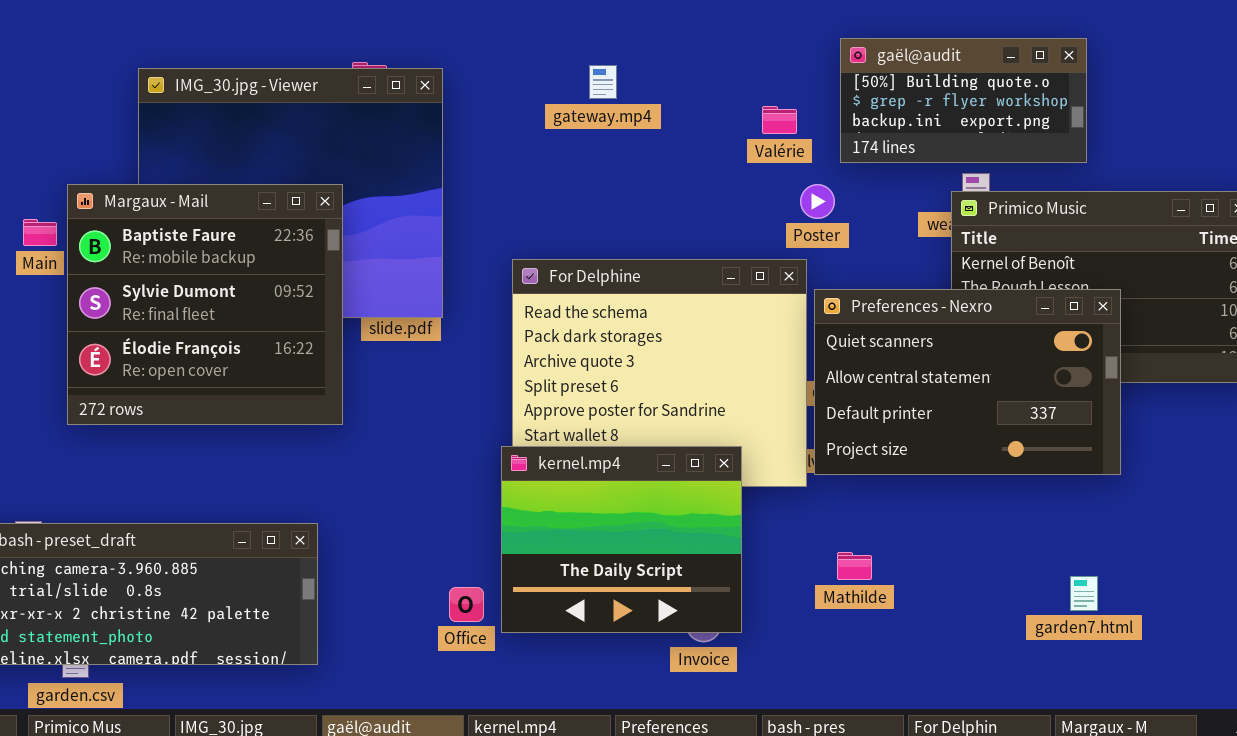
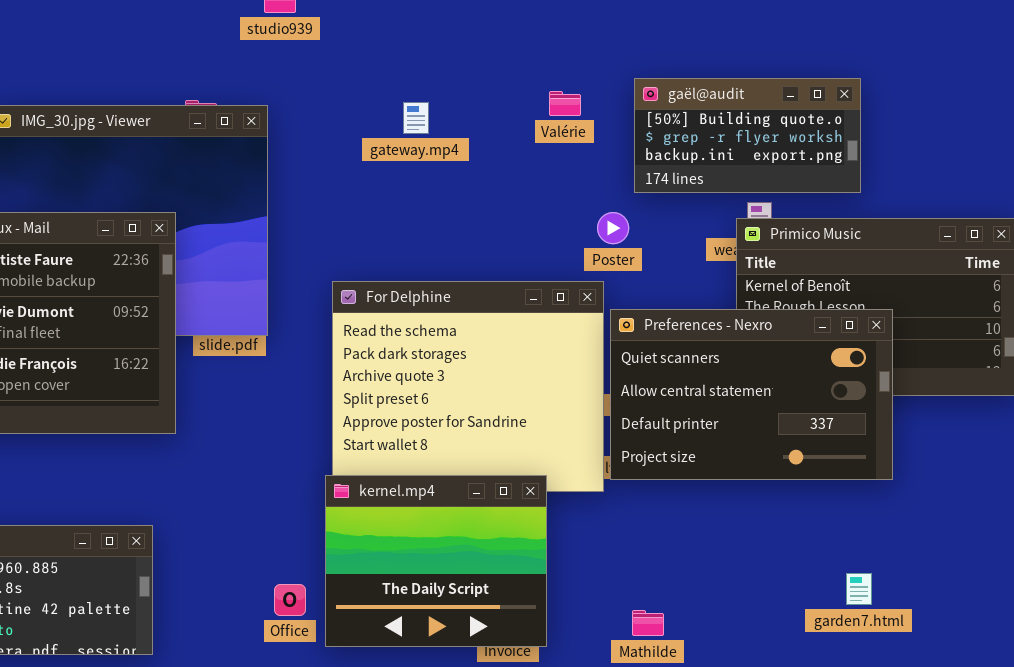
Valérie: [762,106,797,134] -> [549,91,581,116], moved
kernel.mp4: [501,446,742,633] -> [325,475,547,647], moved
Mathilde: [837,552,872,580] -> [632,610,664,636], moved

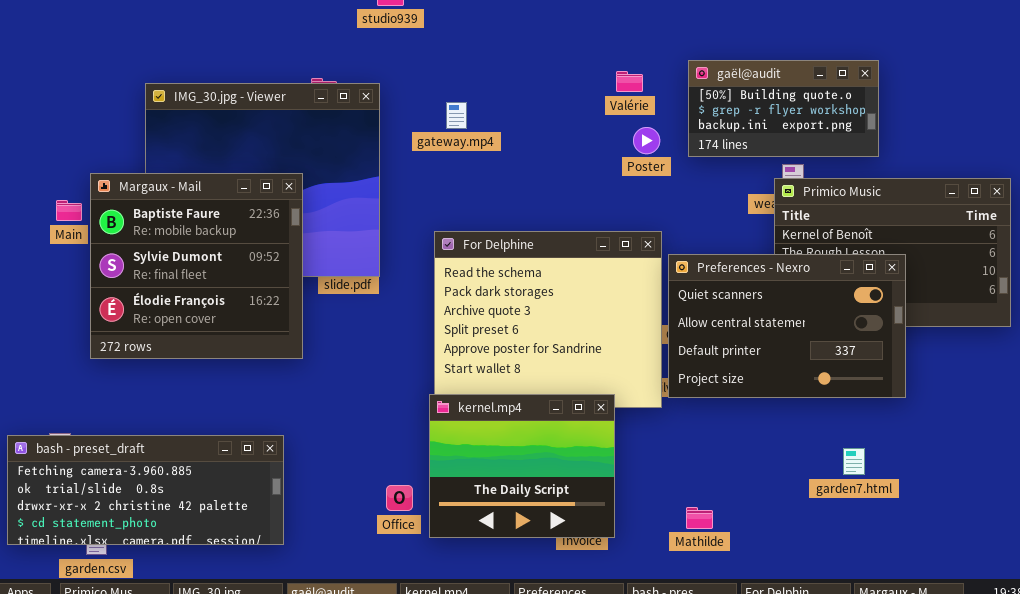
gateway.mp4: [403,102,429,134] -> [446,102,467,129], moved
Poster: [597,212,629,244] -> [633,127,660,154], moved
garden7.html: [846,573,872,605] -> [843,448,865,475], moved

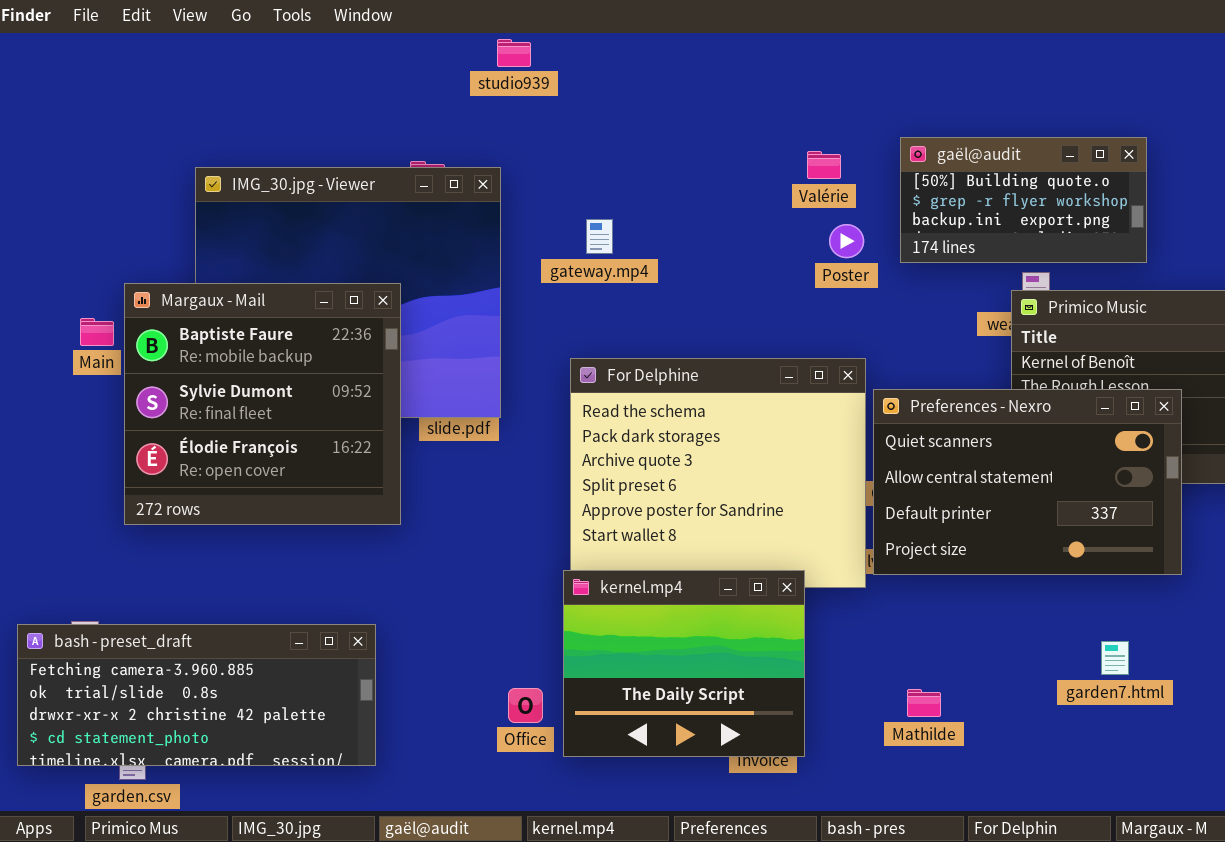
gateway.mp4: [446,102,467,129] -> [586,219,613,254], moved
Mathilde: [686,507,713,529] -> [907,689,941,717], moved

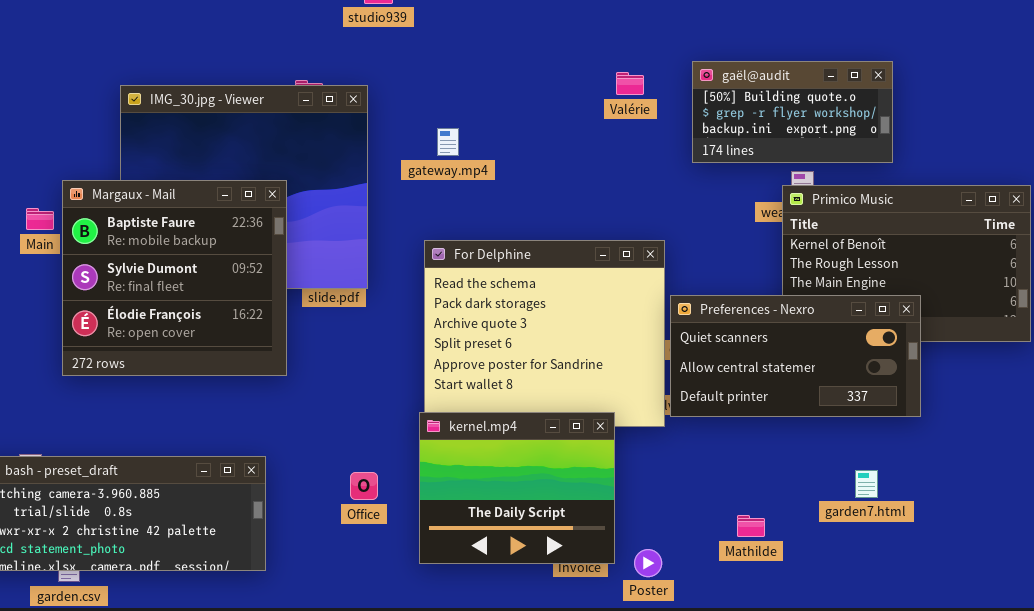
Poster: [829,224,864,258] -> [634,549,662,577], moved
Preferences - Nexro: [873,389,1182,575] -> [670,295,921,417], resized
Office: [508,688,543,723] -> [350,472,378,500], moved
Mathilde: [907,689,941,717] -> [737,515,765,537], moved

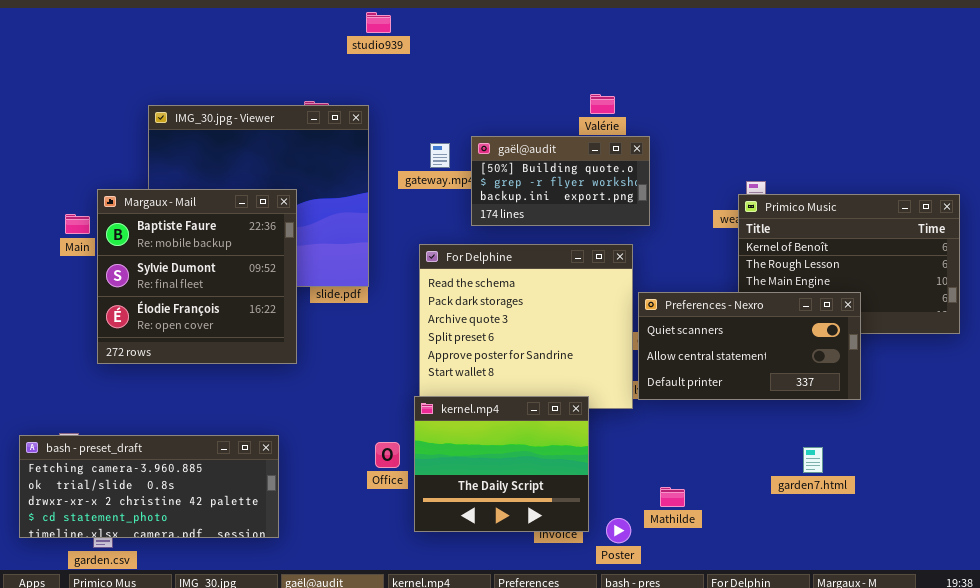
gaël@audit: [692,61,893,163] -> [471,136,650,226], moved
Office: [350,472,378,500] -> [375,442,400,468], moved
Mathilde: [737,515,765,537] -> [660,487,685,507], moved

